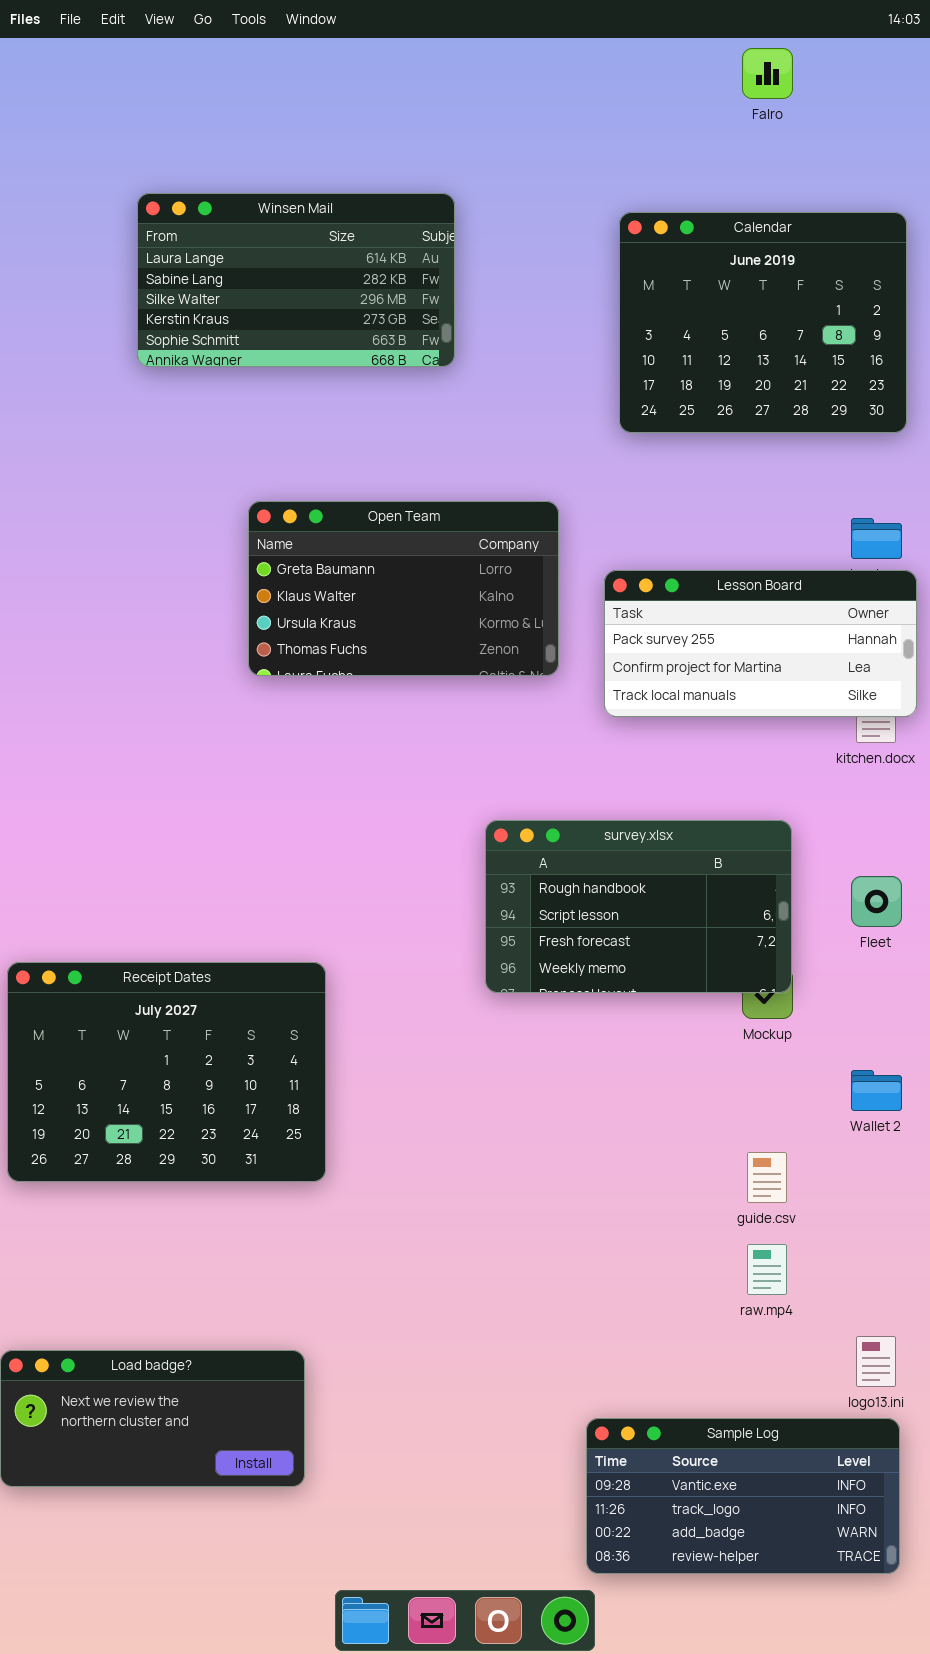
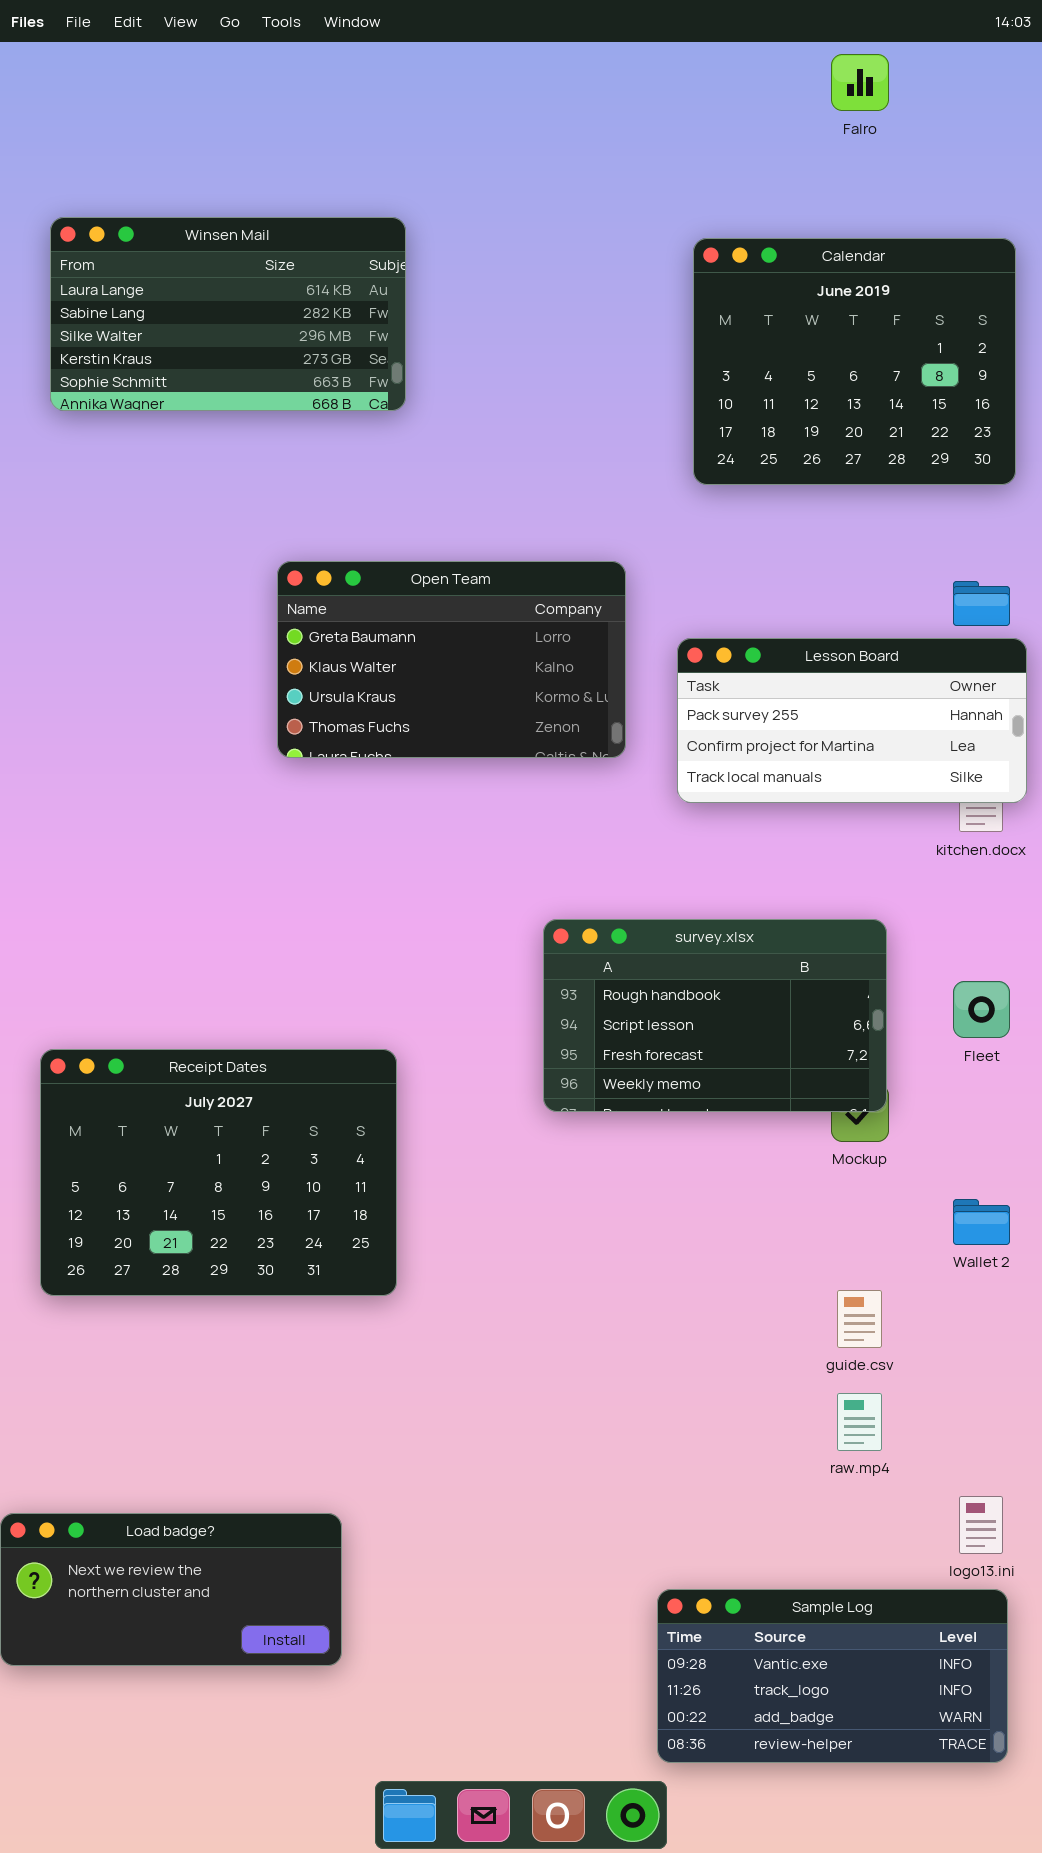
Winsen Mail: [137,193,455,367] -> [50,217,406,411], moved
Receipt Dates: [7,962,326,1182] -> [40,1049,397,1296], moved

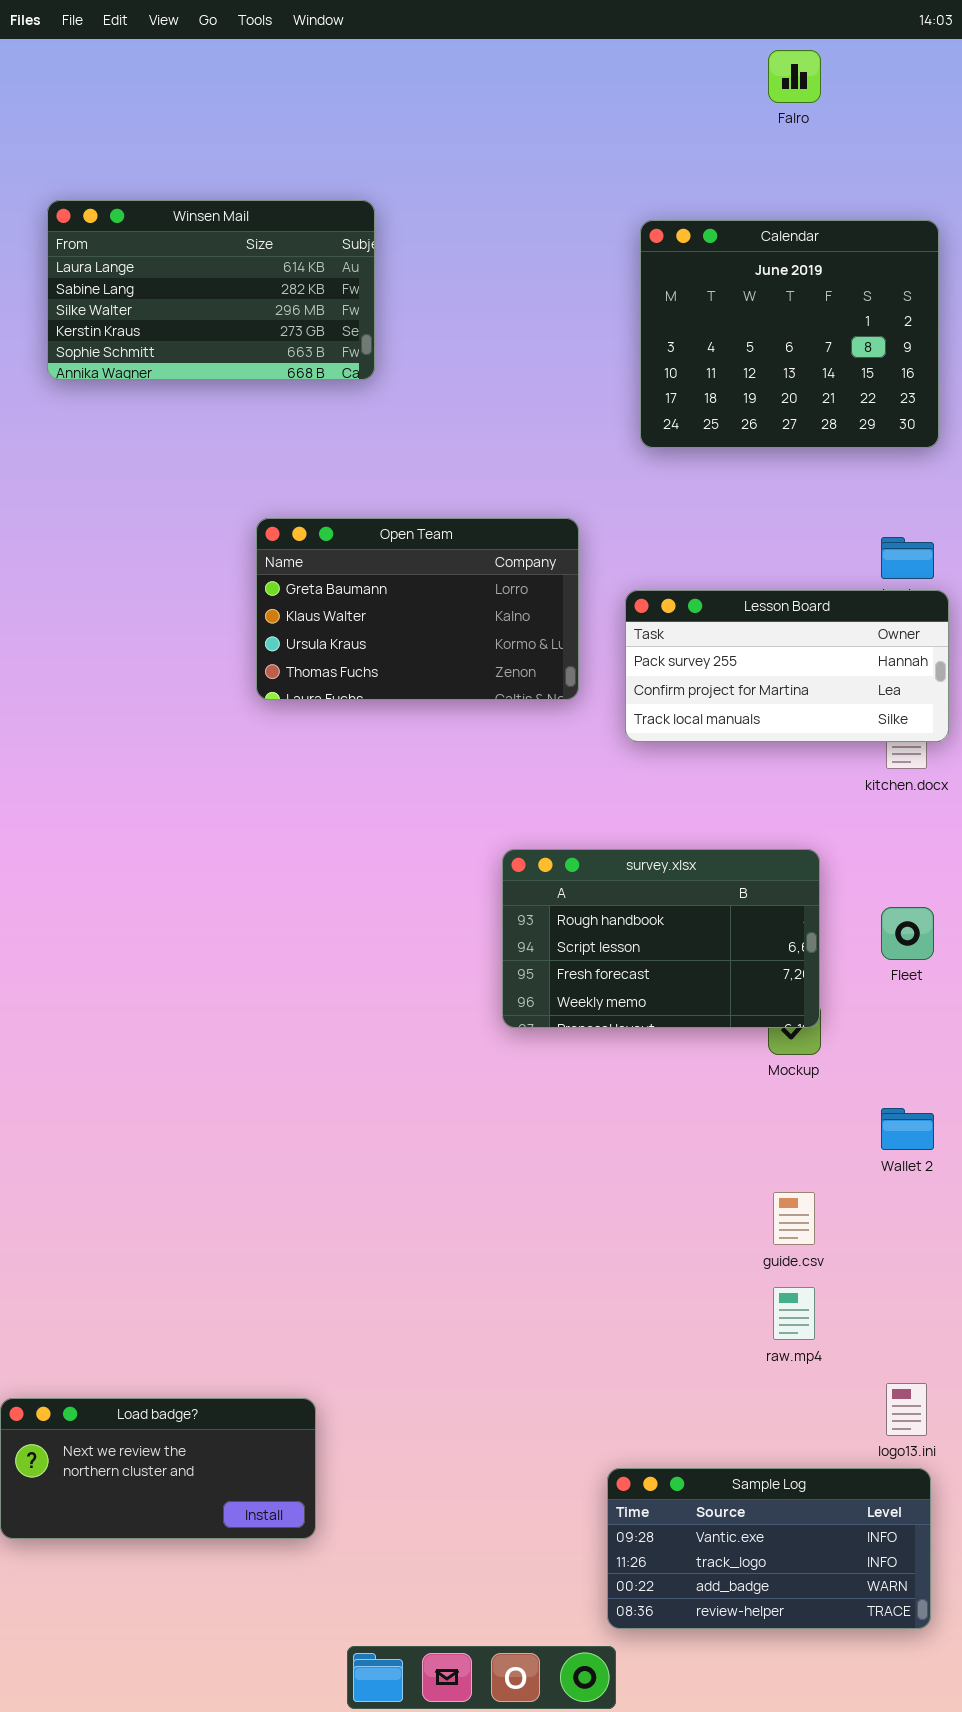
Receipt Dates: [40,1049,397,1296] -> none, closed

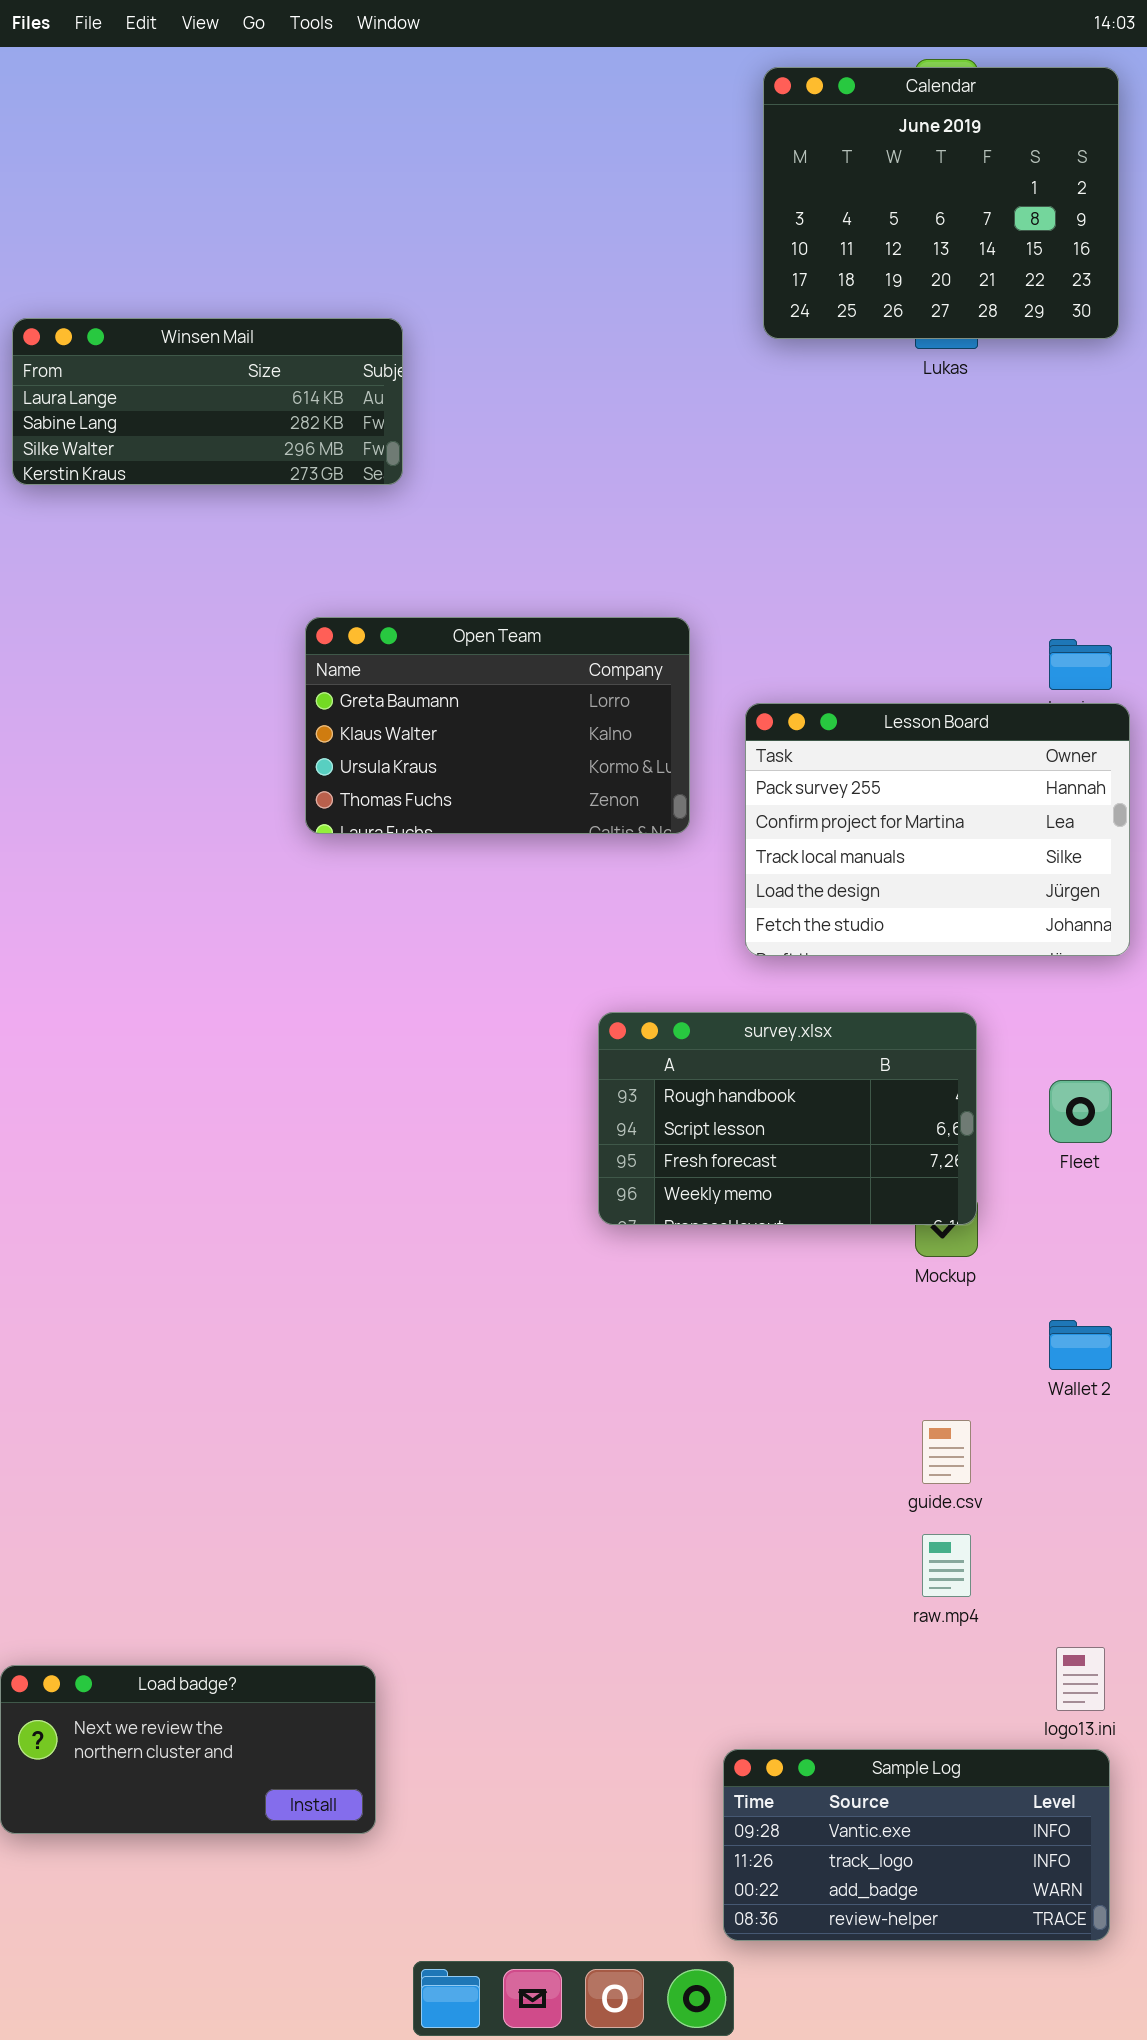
Winsen Mail: [47,200,375,380] -> [12,318,403,485], moved, resized
Calendar: [640,220,939,448] -> [763,67,1119,339], moved
Lesson Board: [625,590,949,742] -> [745,703,1130,956], resized

